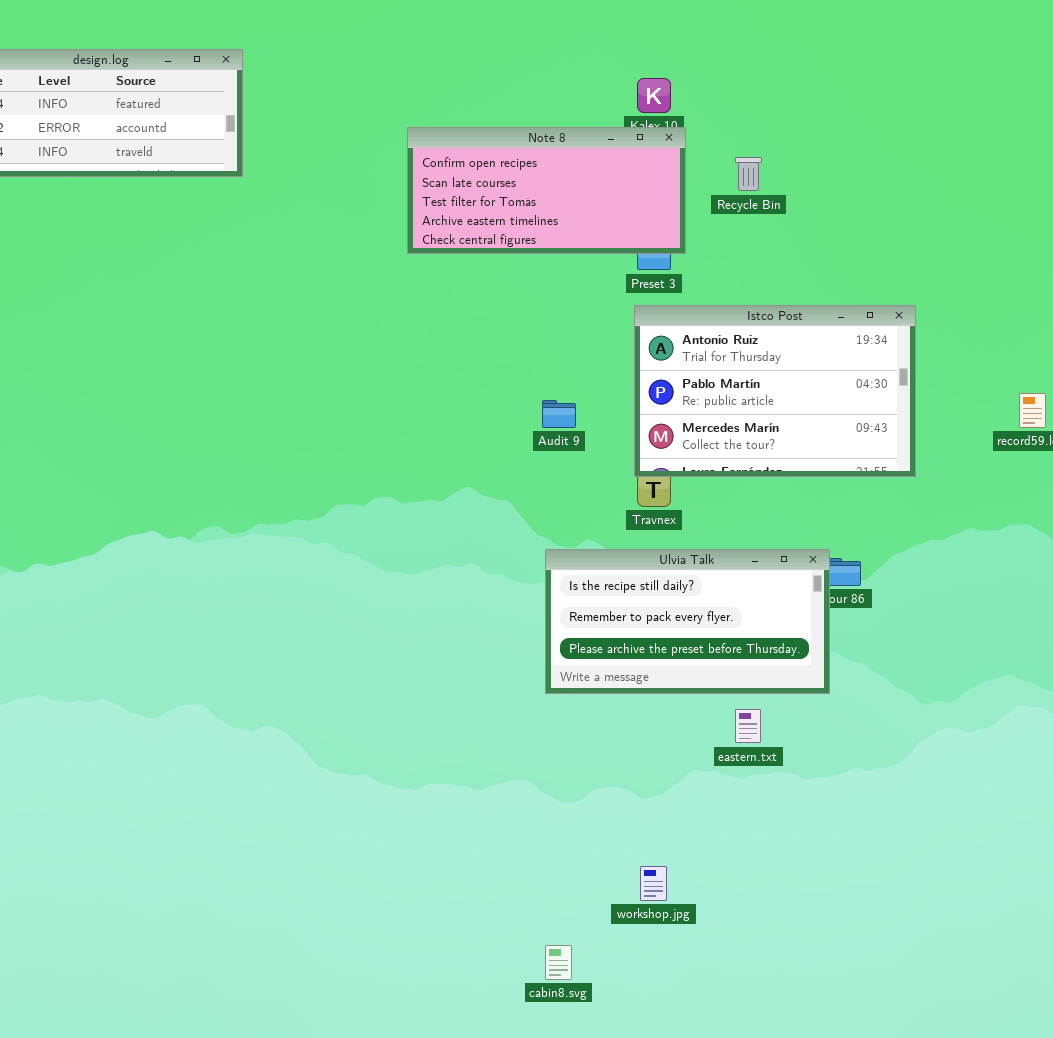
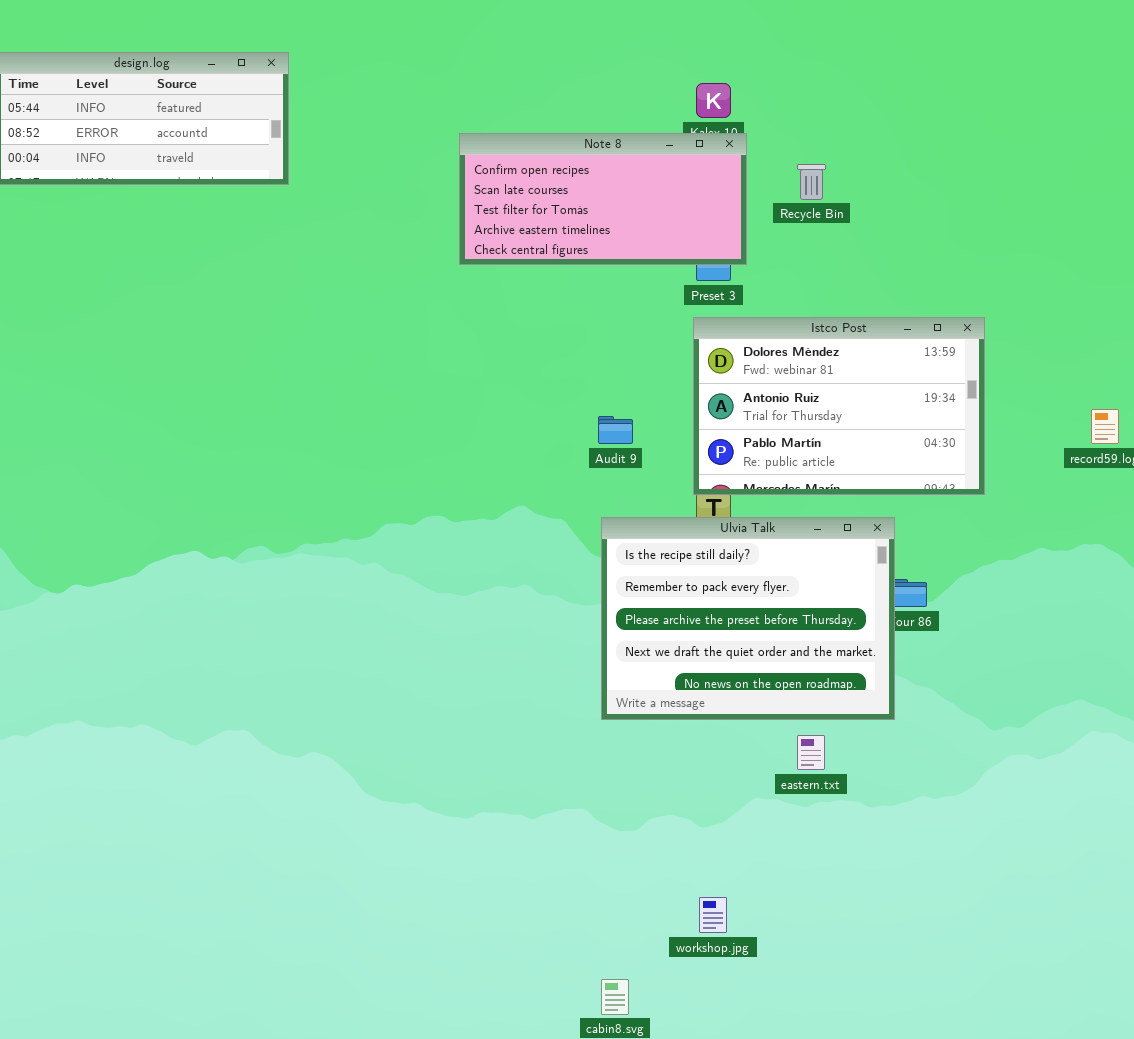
Istco Post: [634,305,916,477] -> [693,317,985,495], scrolled up 1 row
Ulvia Talk: [545,549,830,694] -> [601,517,895,720], resized

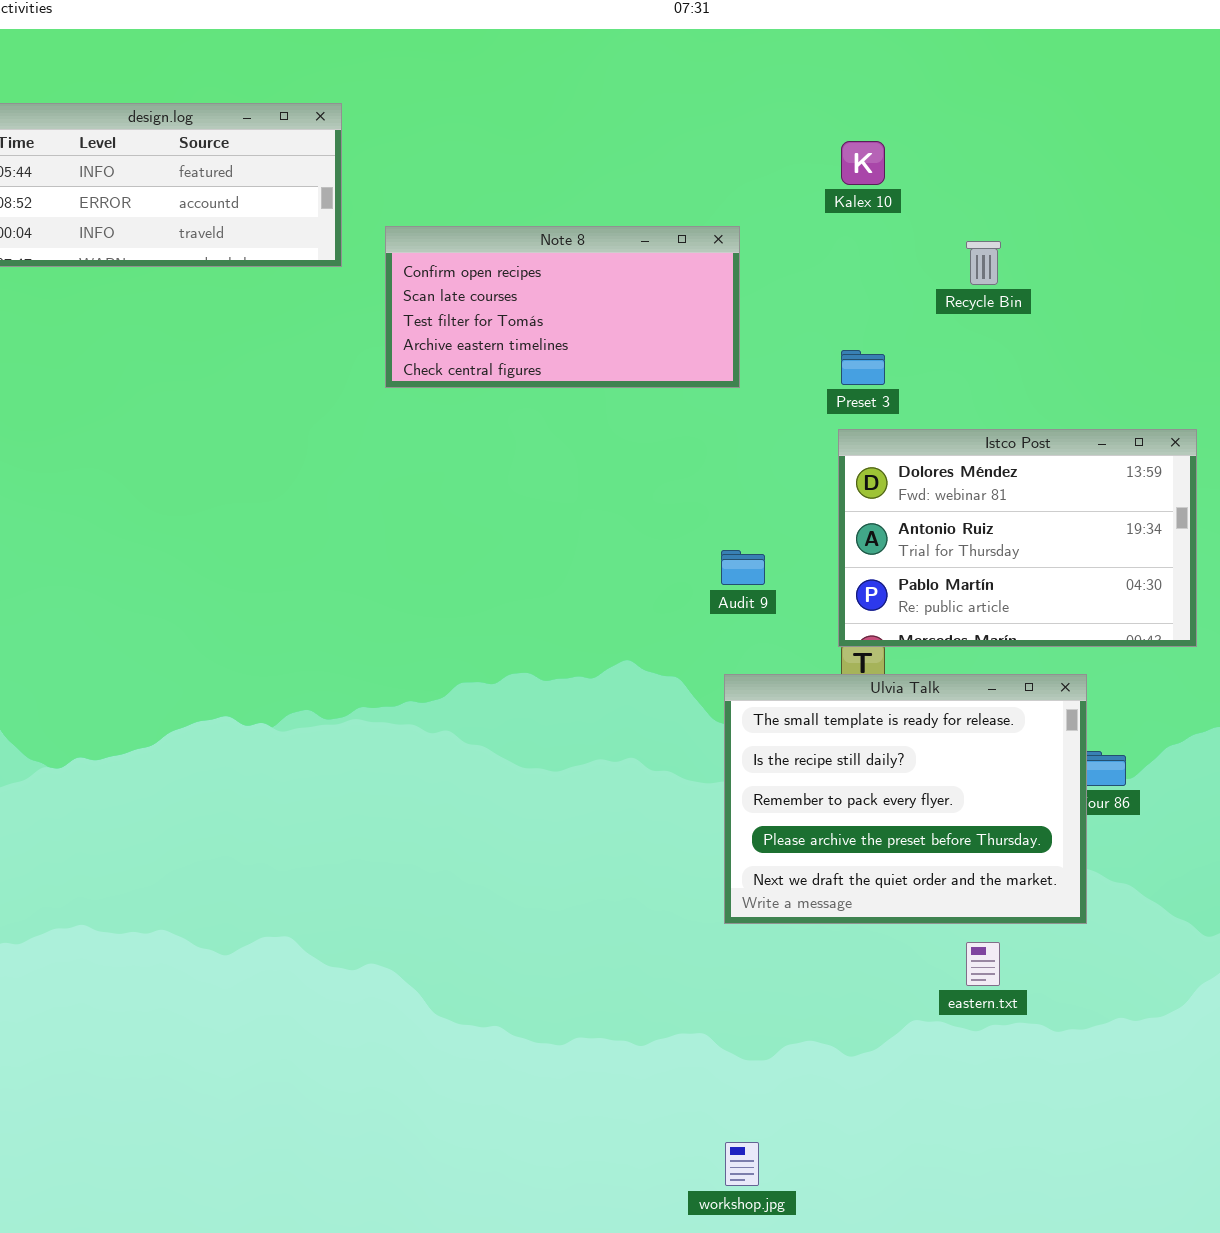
Note 8: [459,133,747,265] -> [385,226,740,388], moved
Ulvia Talk: [601,517,895,720] -> [724,674,1087,924], scrolled up 1 row
workshop.jpg: [699,897,727,933] -> [725,1142,759,1186], moved

